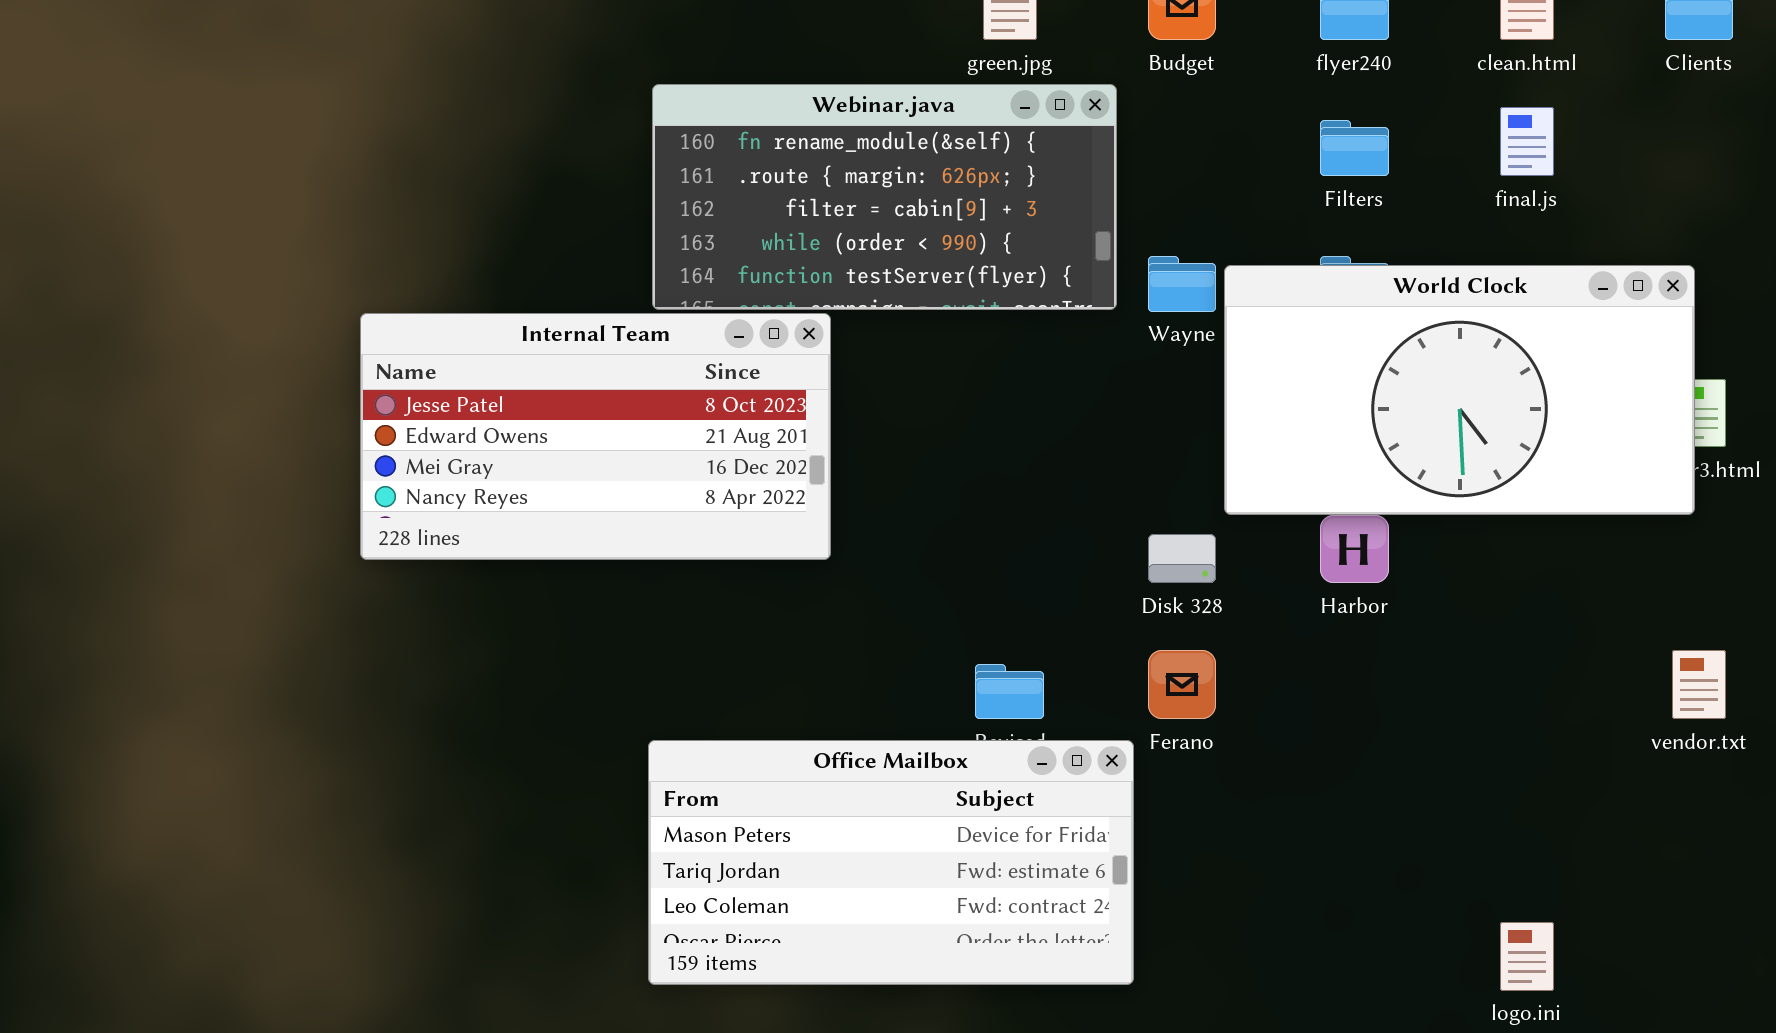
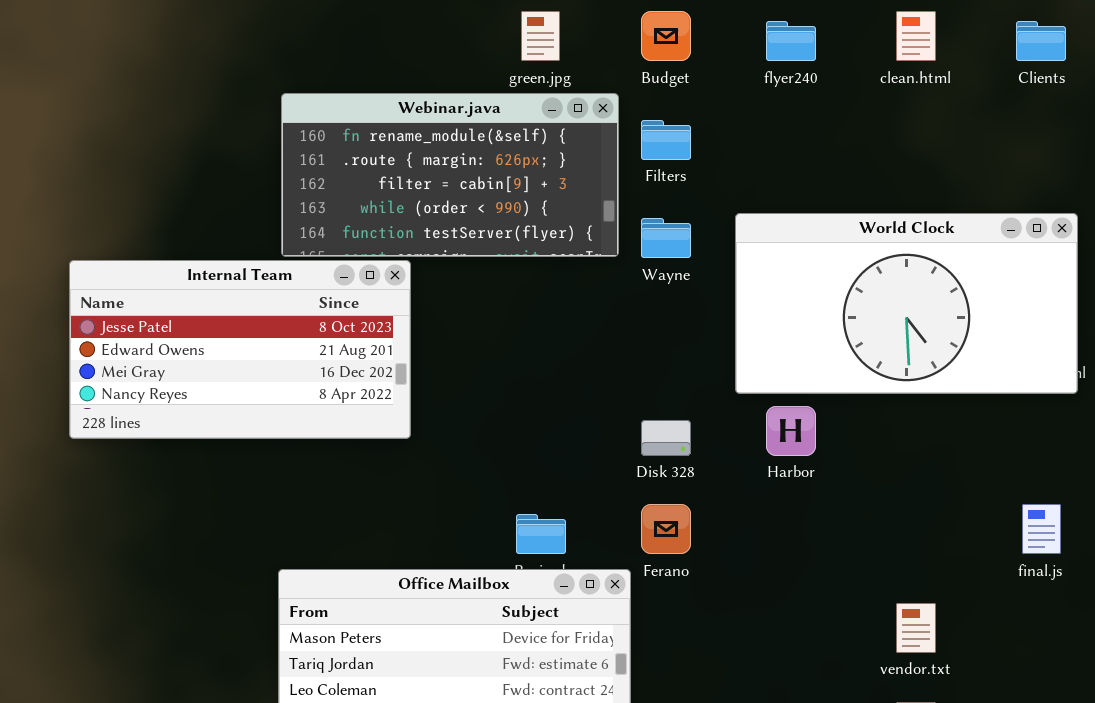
final.js: [1500,107,1554,176] -> [1022,504,1061,554], moved
Filters: [1320,120,1389,176] -> [641,120,691,160], moved
World Clock: [1224,265,1695,515] -> [735,213,1078,394], moved
vendor.txt: [1672,650,1726,719] -> [896,603,936,653], moved

